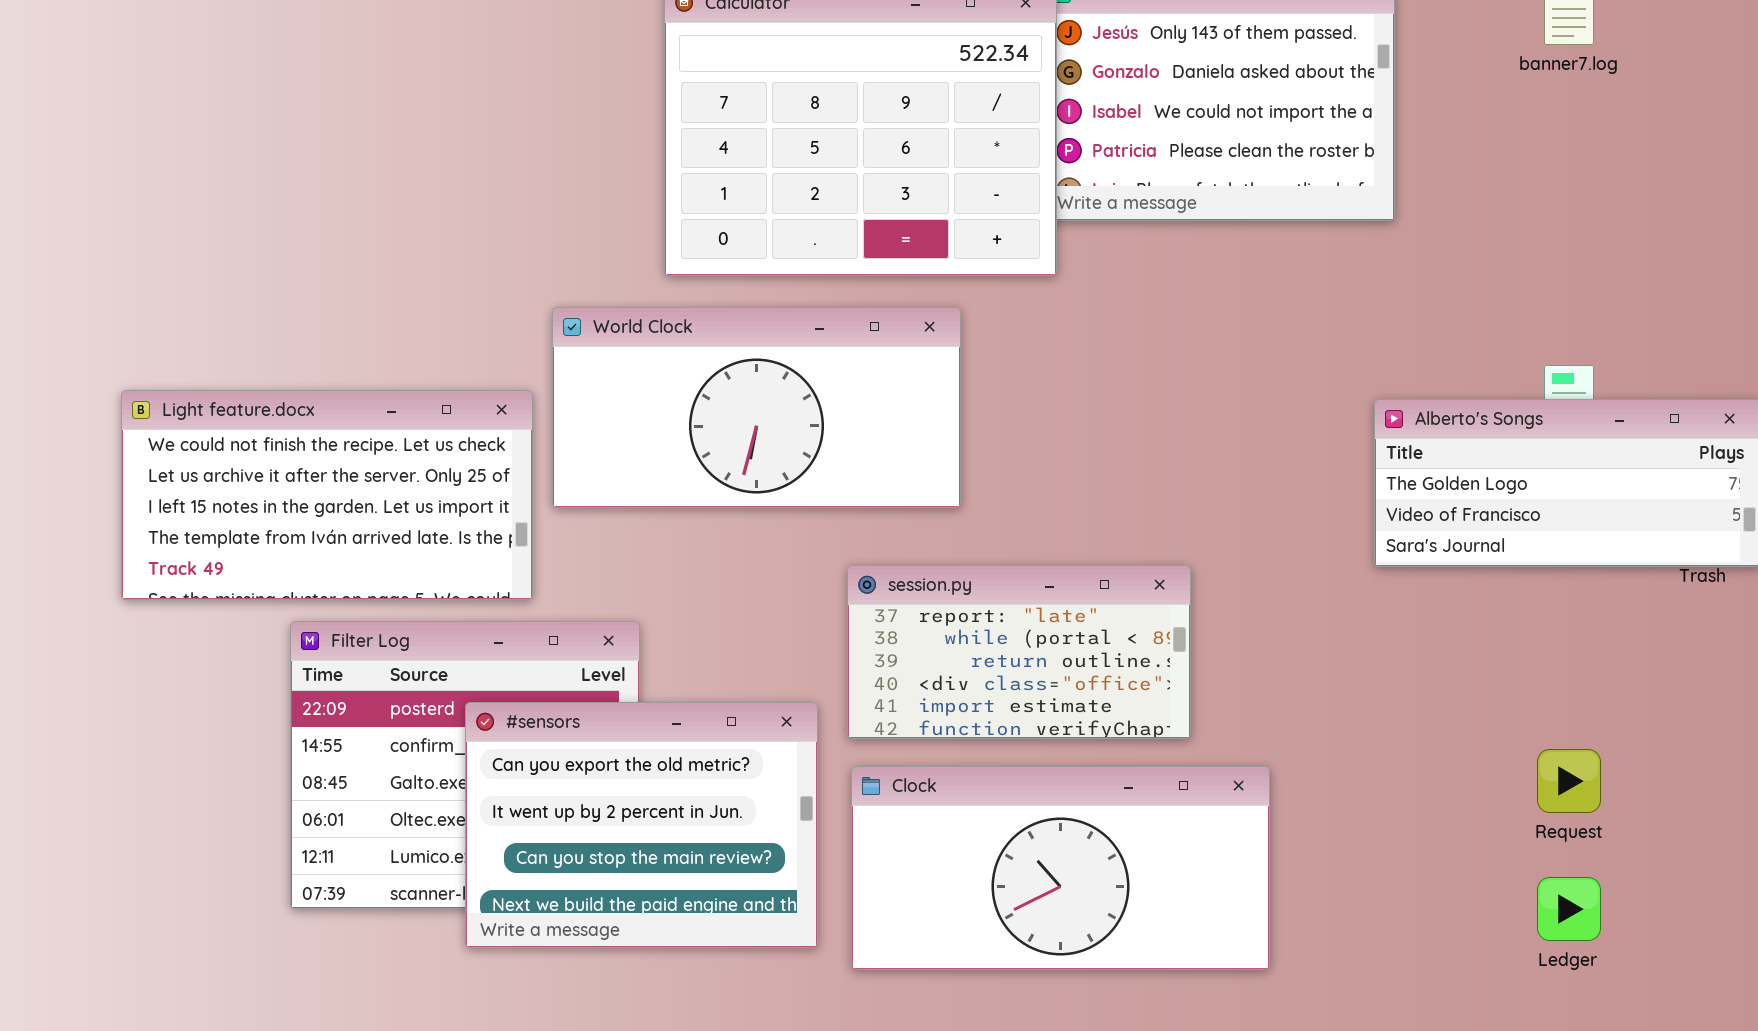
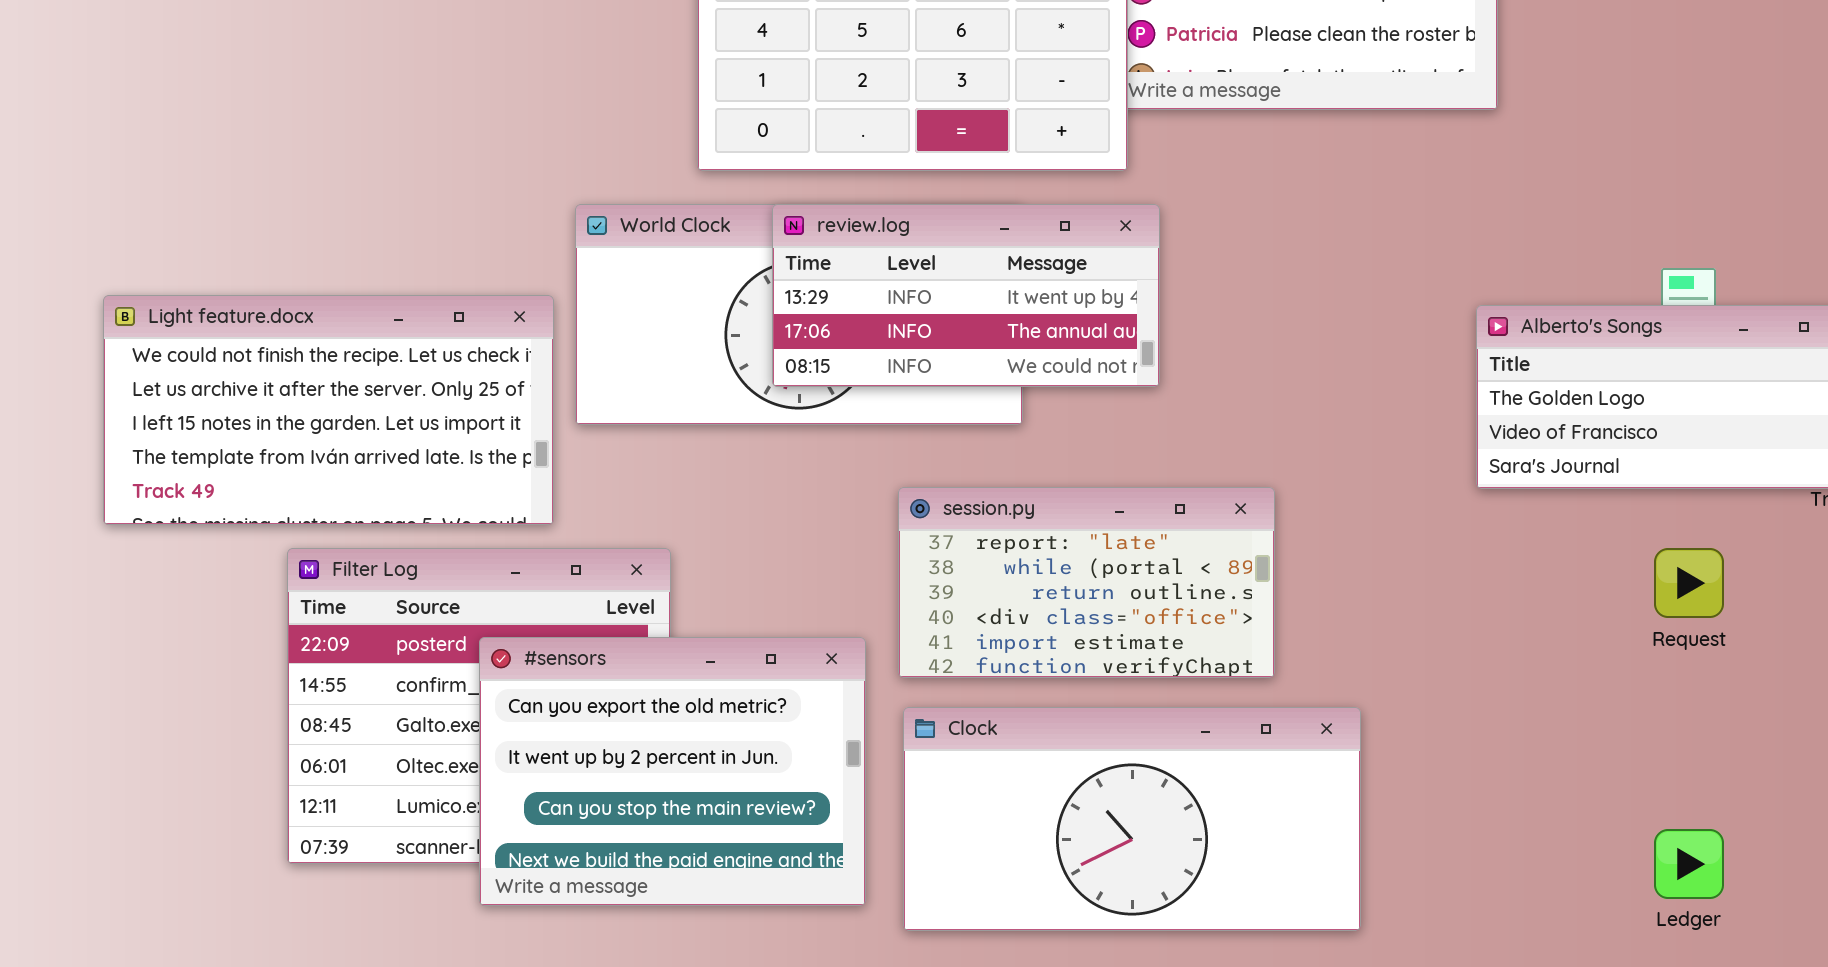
review.log: none -> [772,204,1160,387], opened
Request: [1537,749,1601,813] -> [1654,548,1724,618], moved

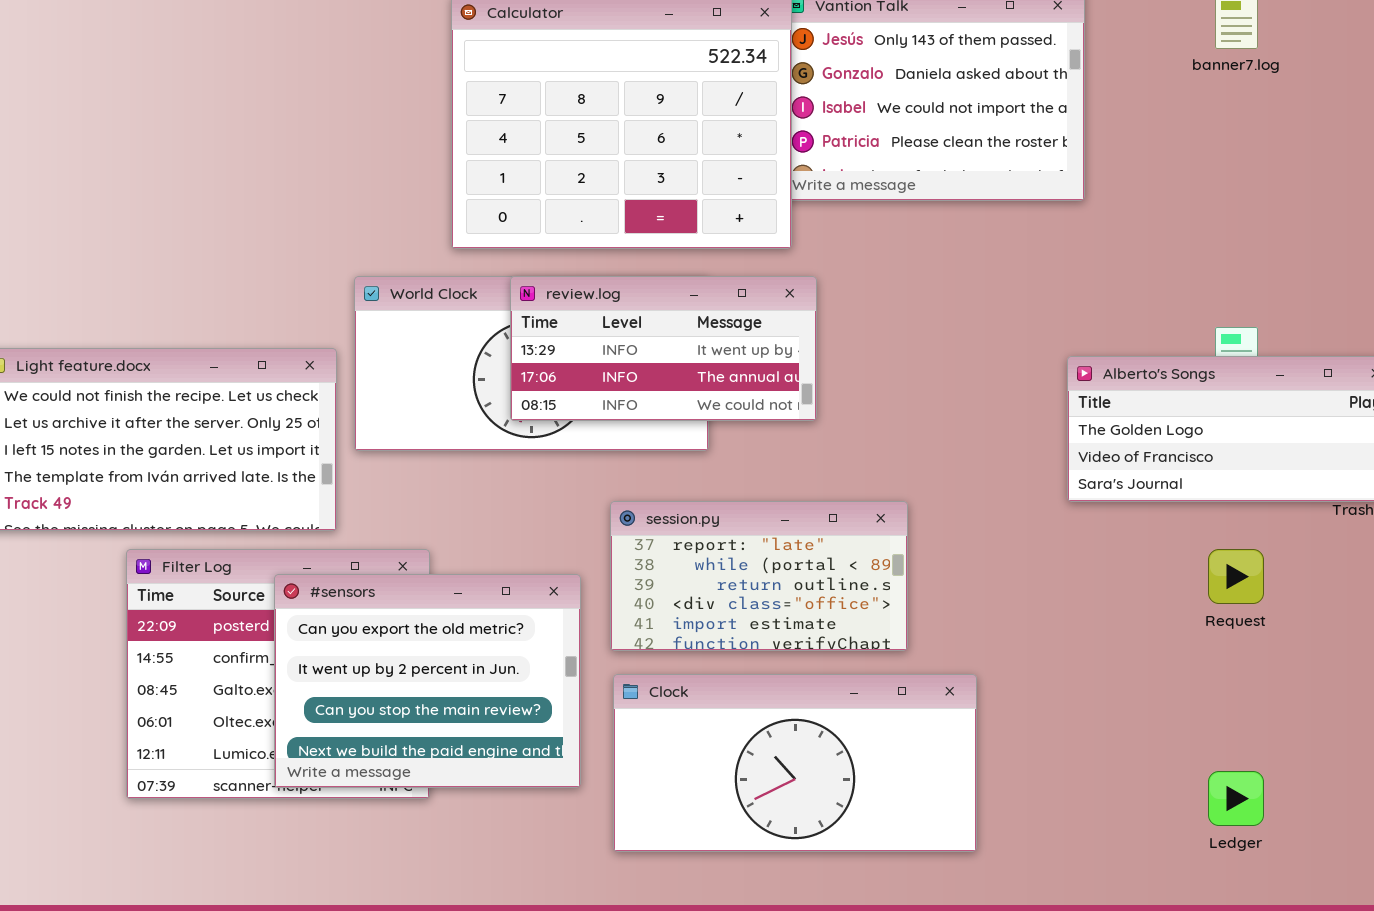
#sensors: [479,637,866,906] -> [274,574,581,788], moved

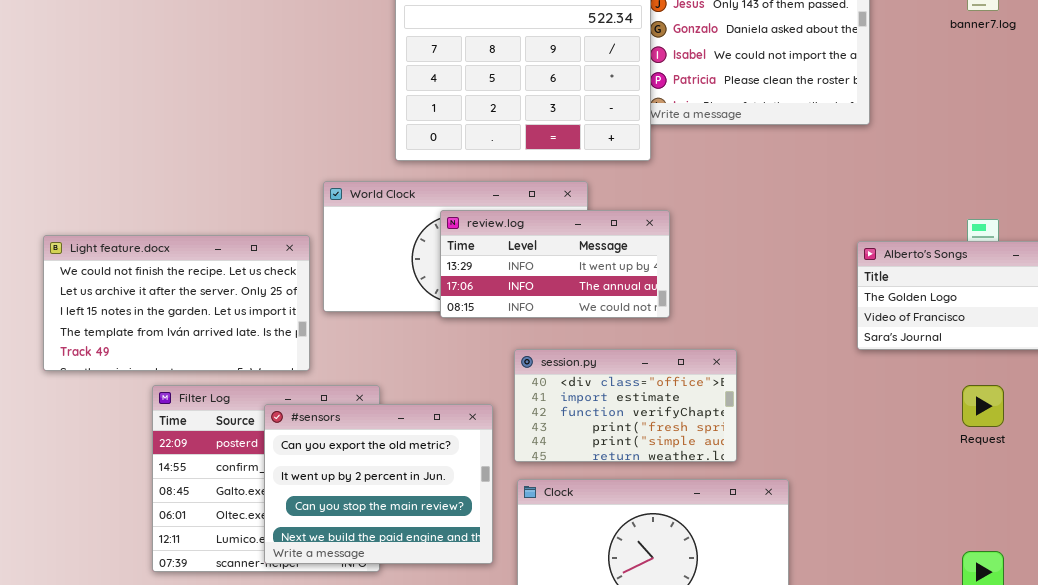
review.log: [510,276,817,421] -> [440,210,670,318], moved
session.py: [610,501,908,651] -> [514,349,737,462], scrolled down 3 rows

